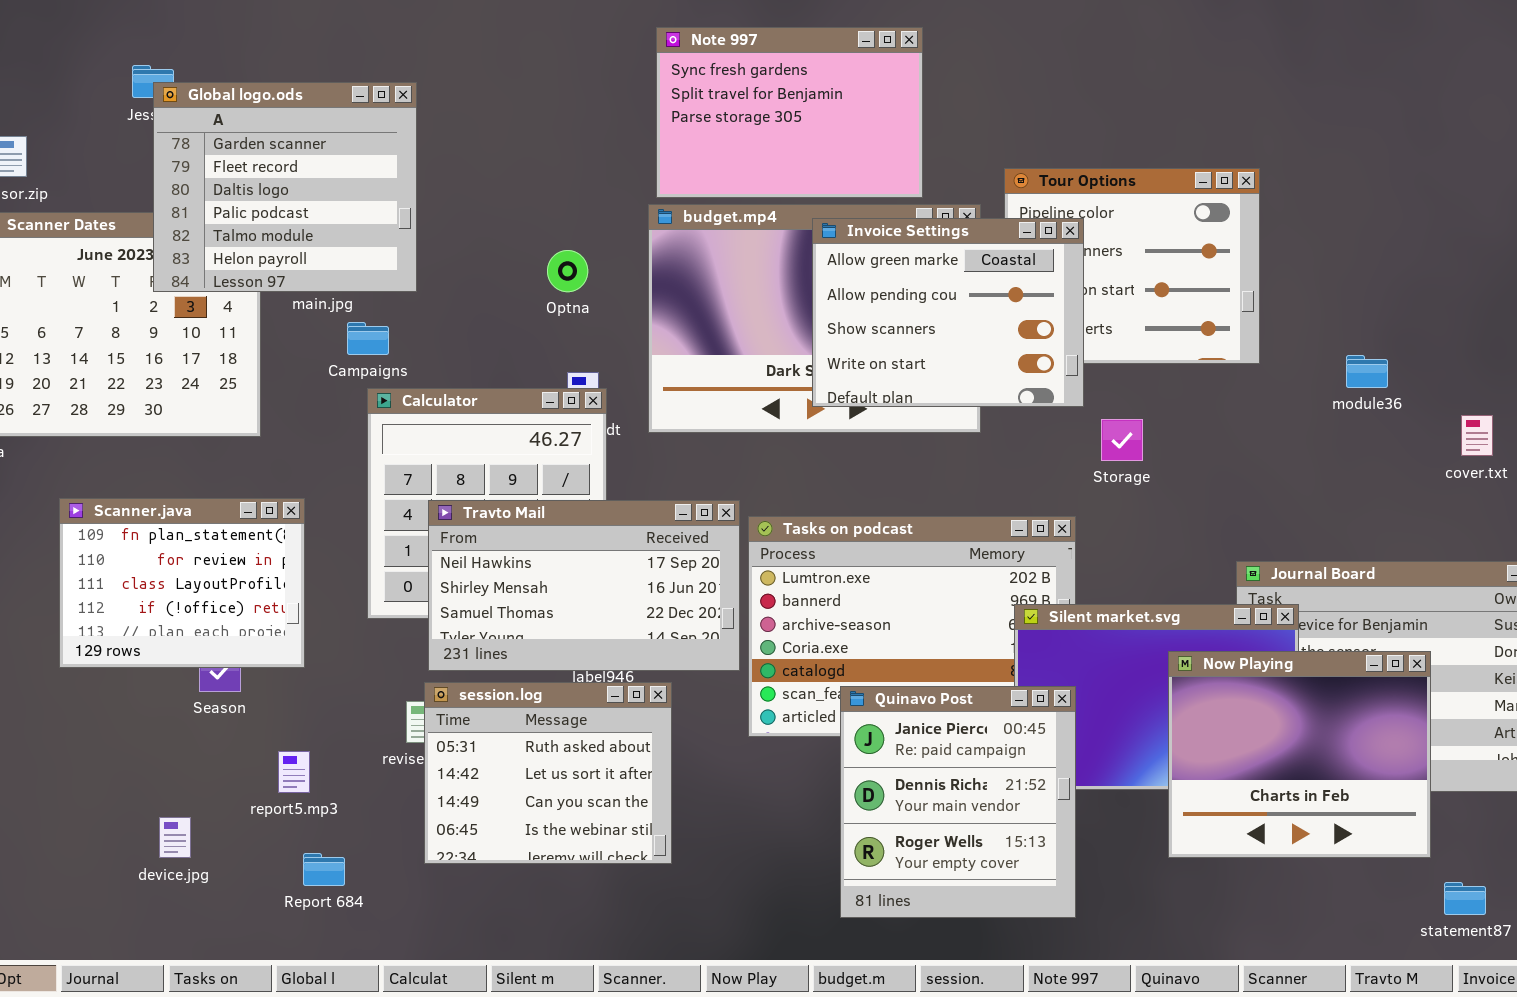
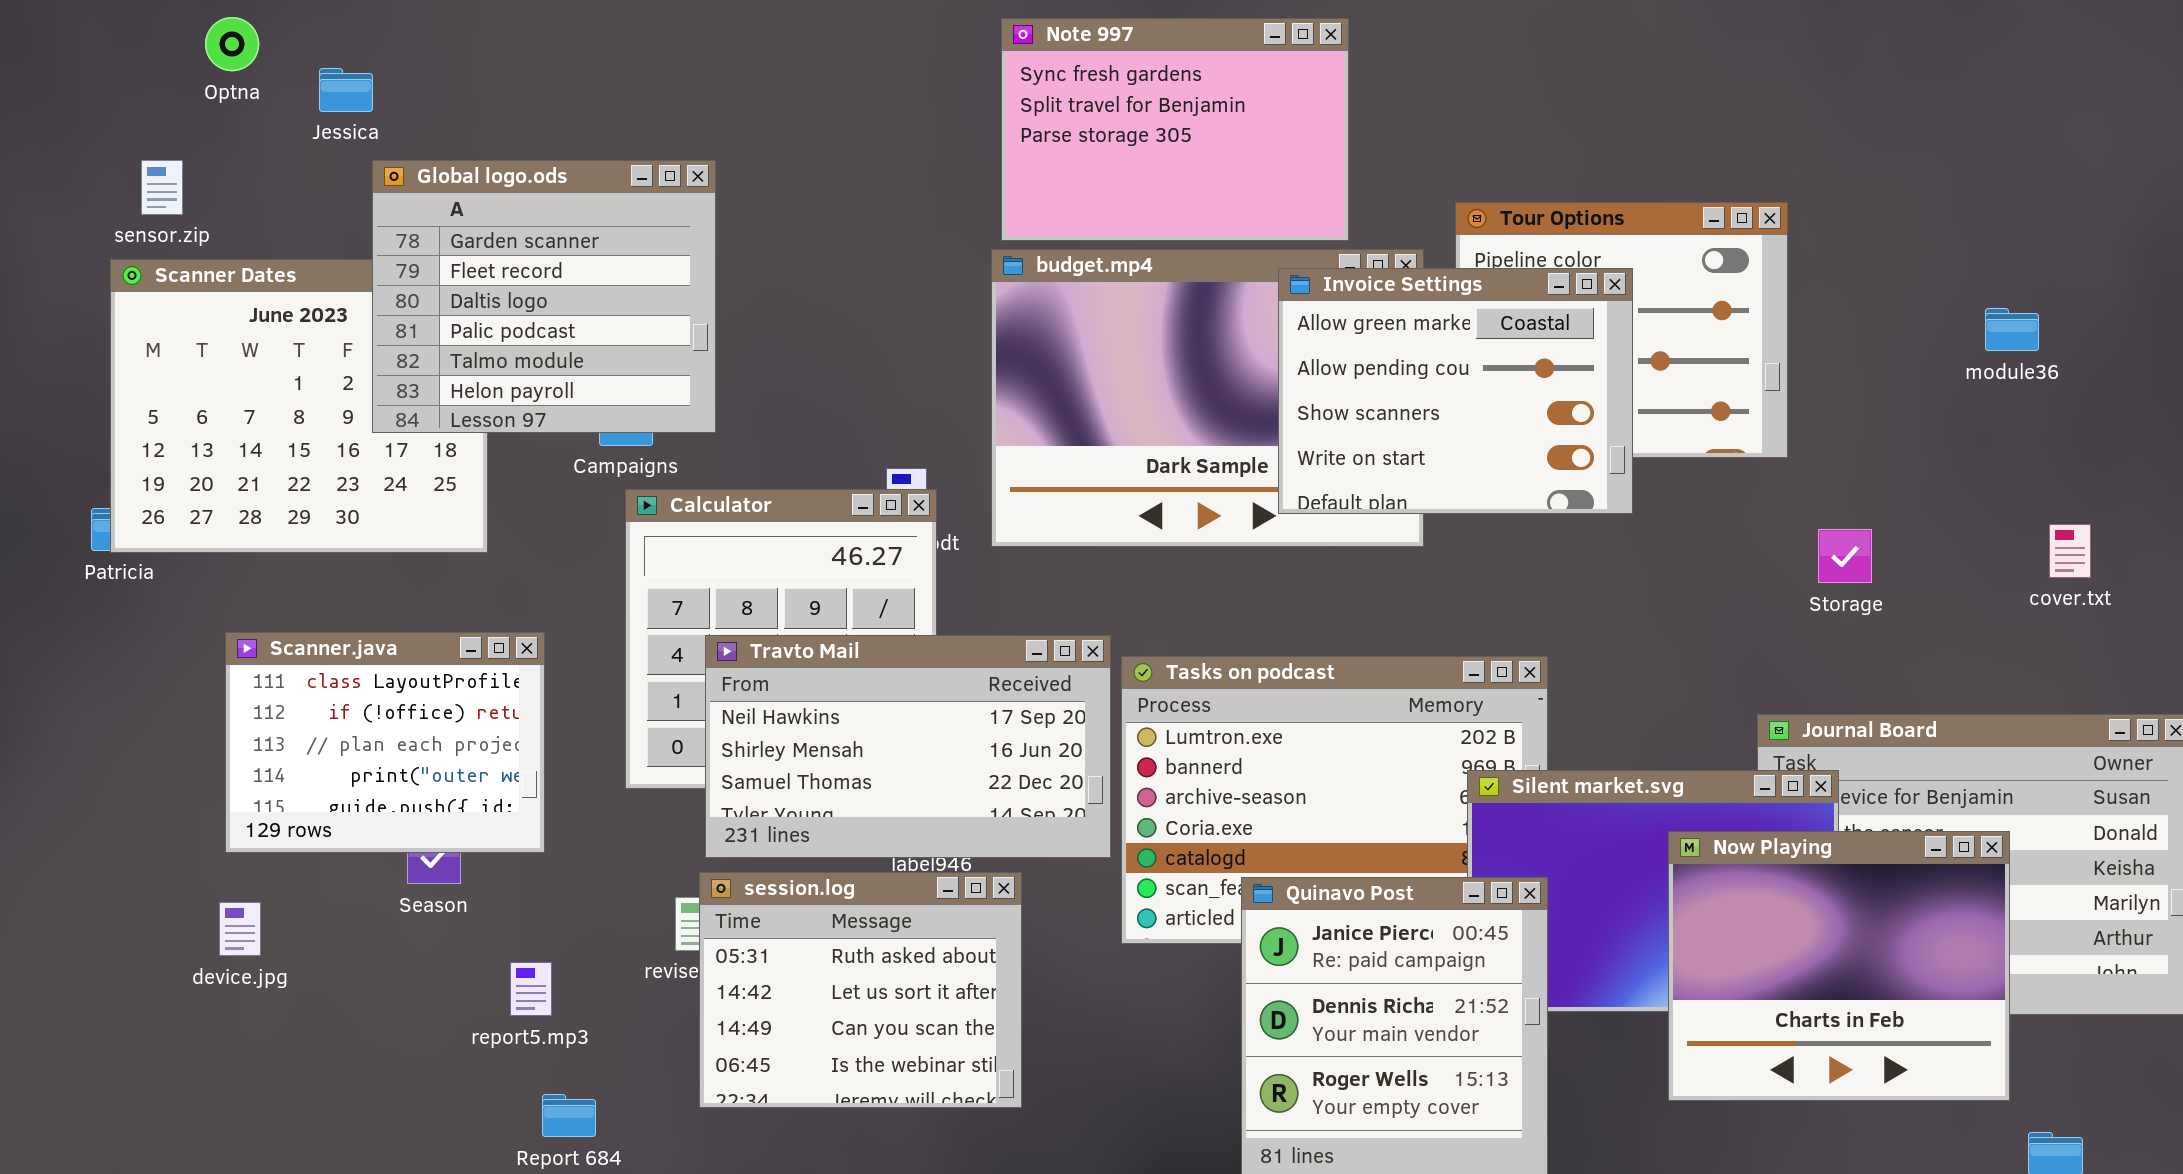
Global logo.ods: [153,82,417,292] -> [372,160,716,433], moved
Invoice Settings: [812,218,1084,407] -> [1278,268,1633,514], moved
Optna: [547,250,588,292] -> [205,17,259,71], moved
module36: [1346,355,1388,388] -> [1985,308,2039,351], moved
Storage: [1101,419,1143,461] -> [1818,529,1872,583], moved
Scanner.java: [59,498,305,668] -> [225,632,545,853], scrolled down 2 rows
device.jpg: [159,817,191,858] -> [219,902,261,956], moved

